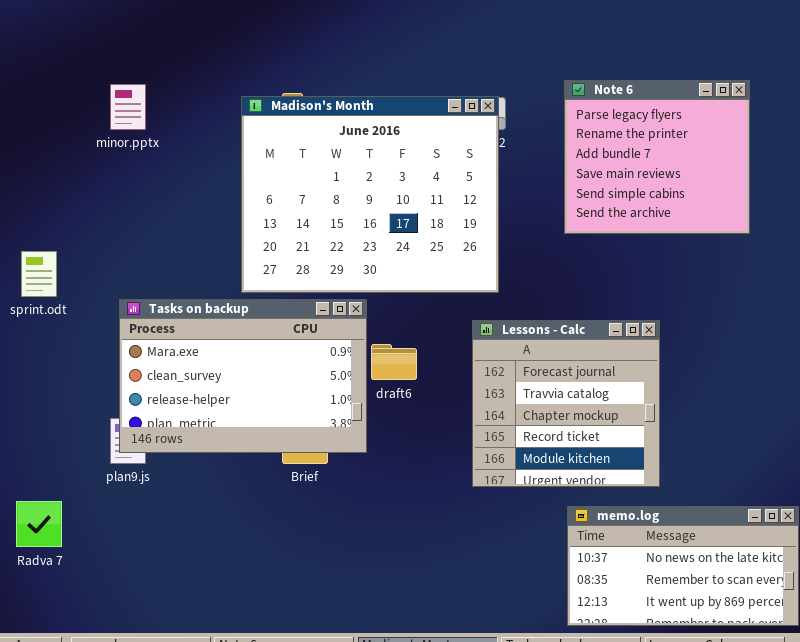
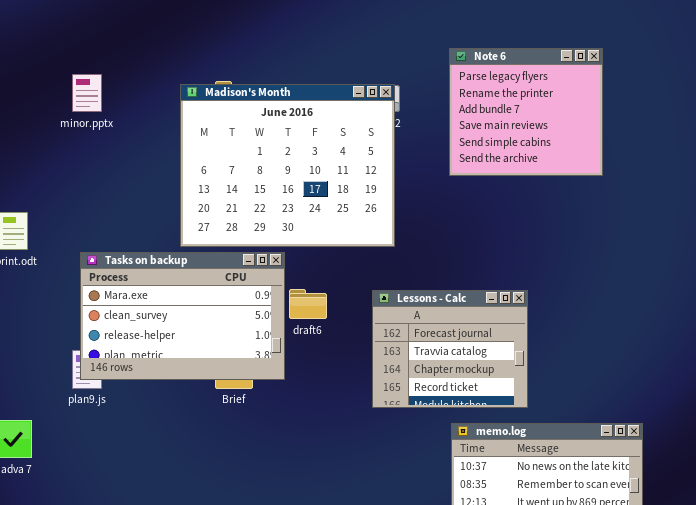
Note 6: [564,80,750,234] -> [449,48,603,176], moved
Lessons - Calc: [472,320,660,487] -> [372,290,528,408], resized

